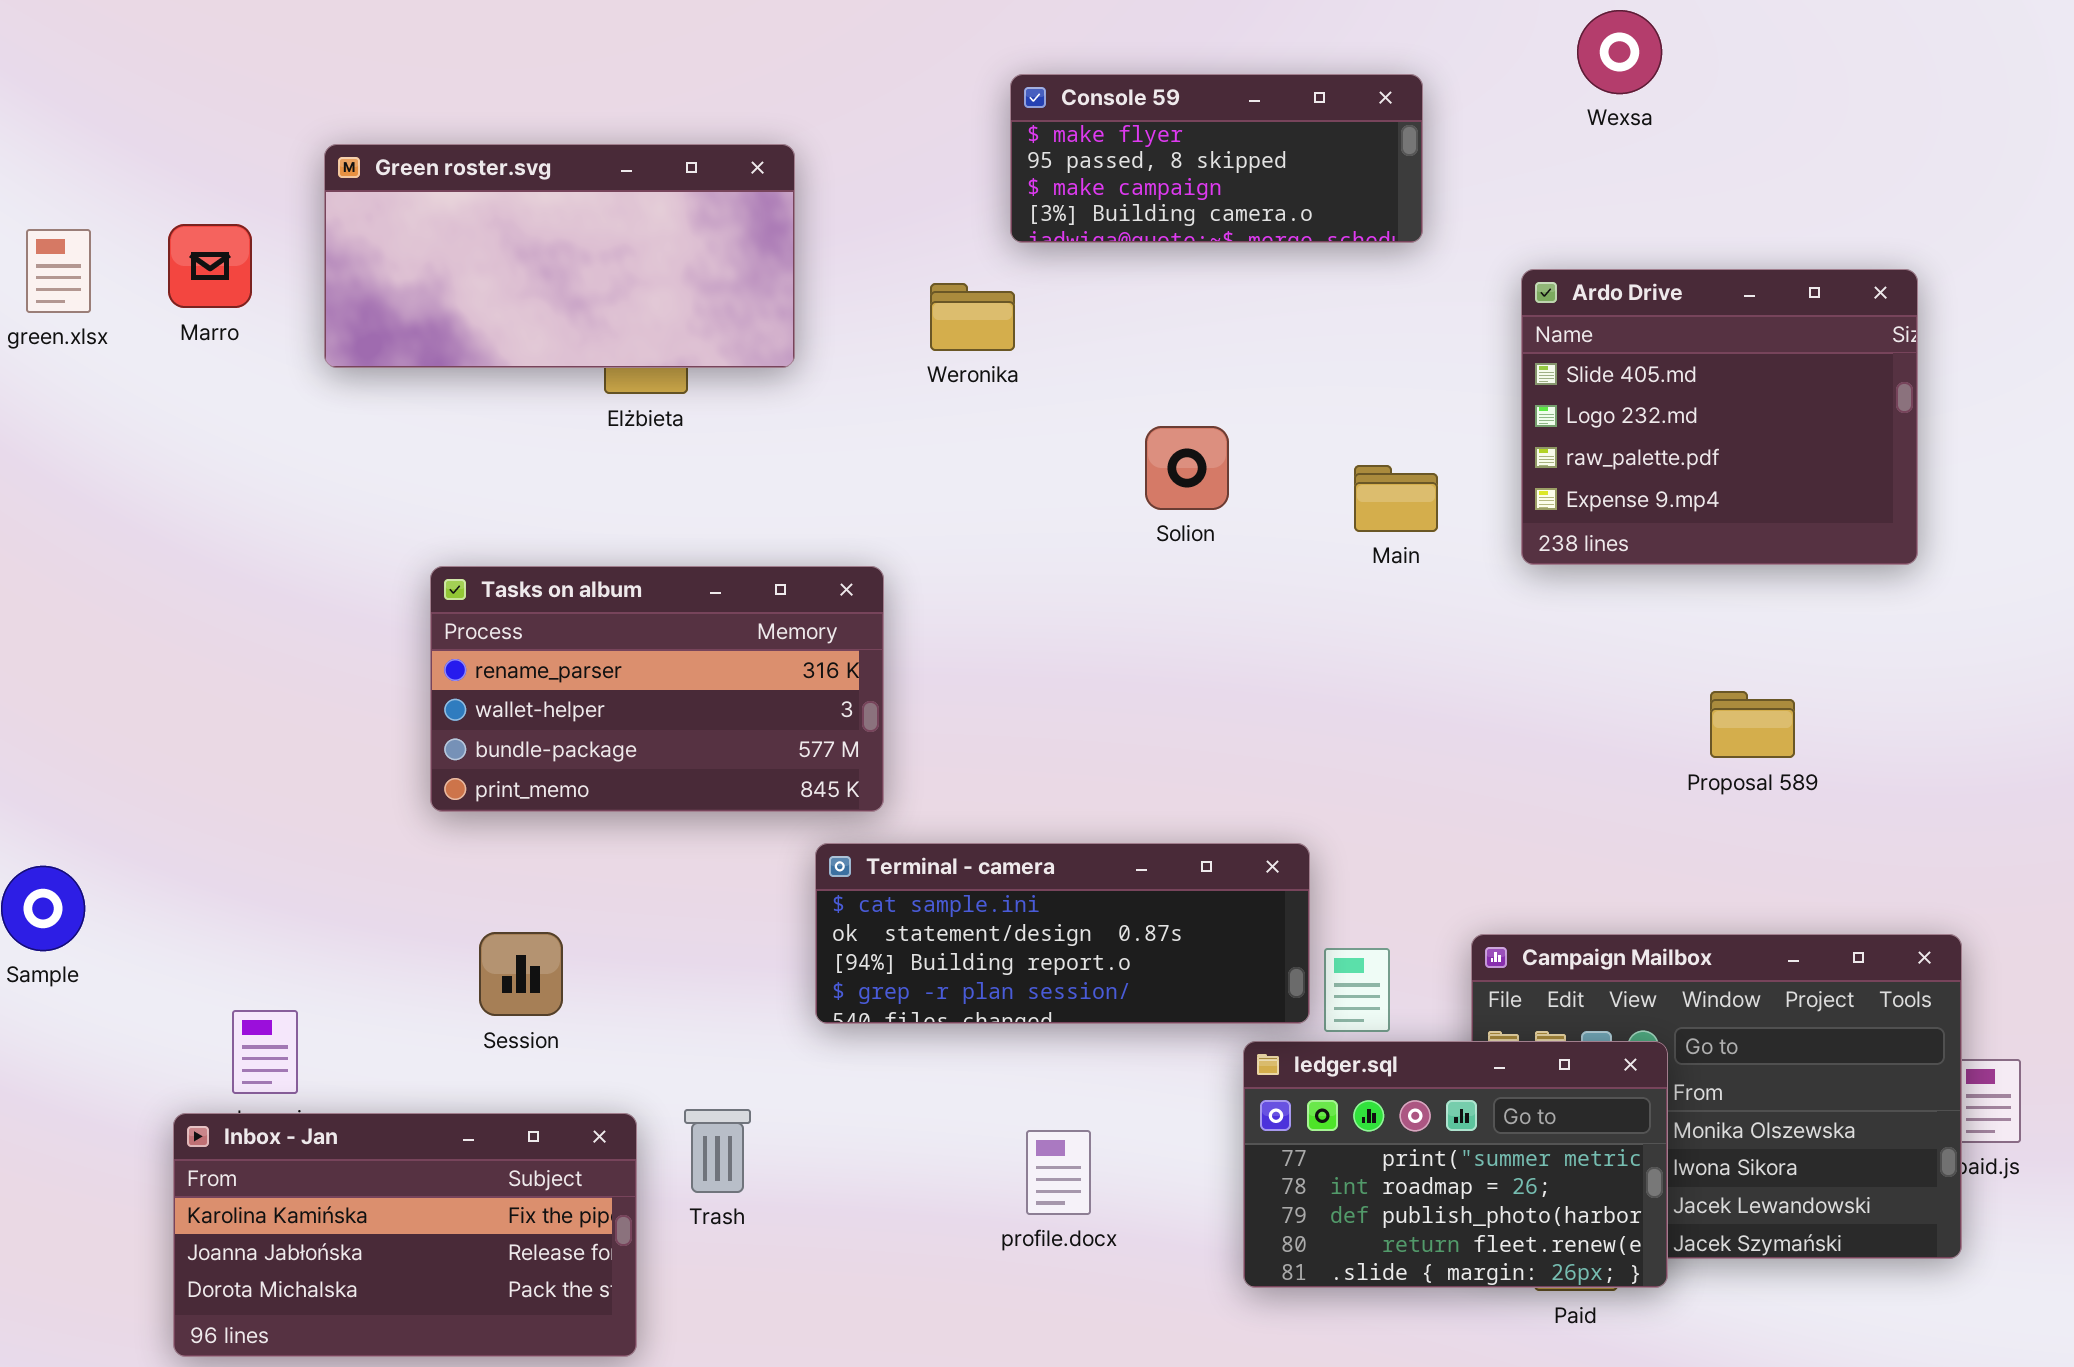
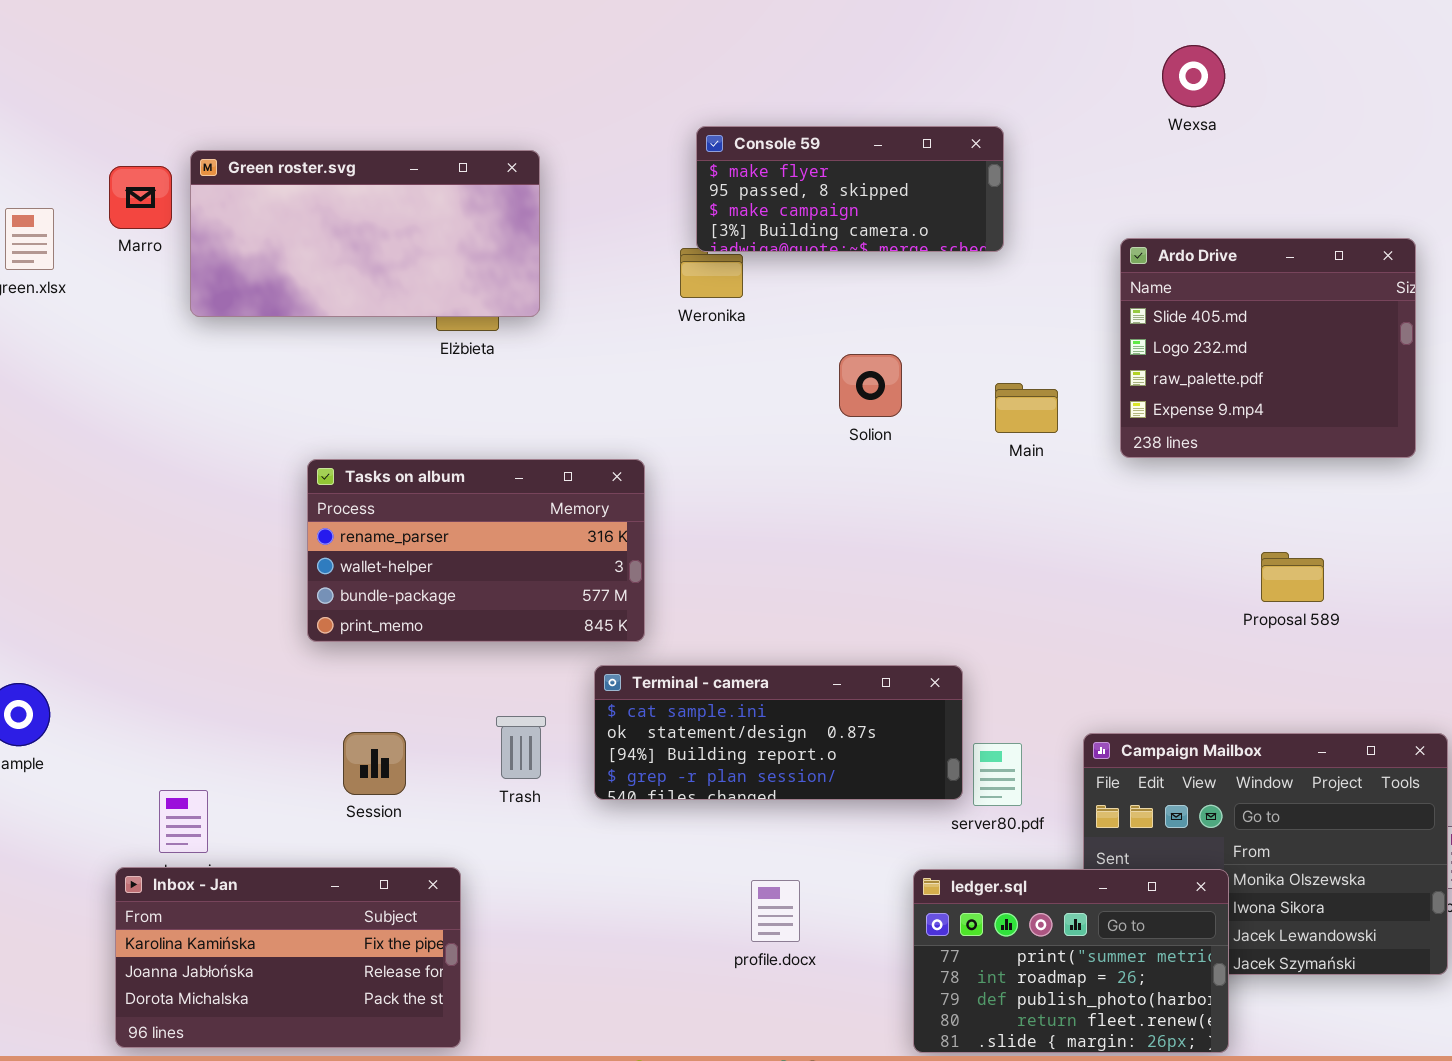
Console 59: [1010,74,1423,243] -> [696,126,1004,252], moved
Green roster.svg: [324,144,795,368] -> [190,150,540,317], moved
Marro: [168,224,252,308] -> [109,166,172,229], moved
ledger.sql: [1243,1041,1668,1288] -> [913,869,1229,1053], moved
Trash: [684,1109,751,1193] -> [496,716,546,779], moved

